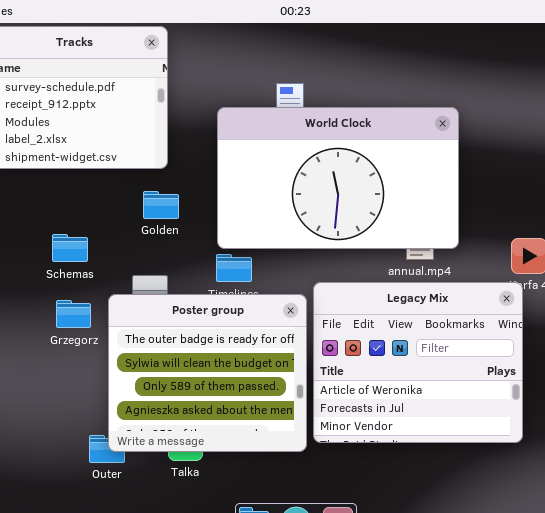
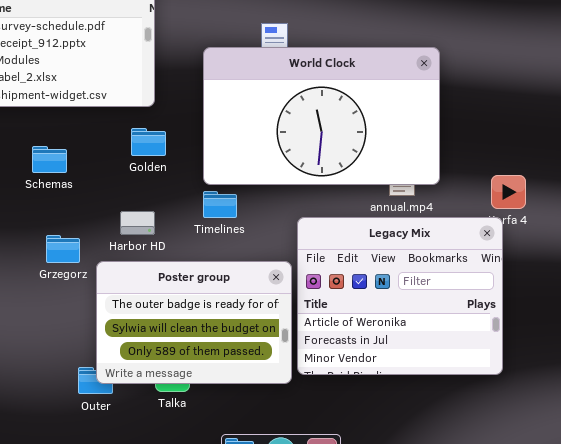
Schemas: [52,234,88,262] -> [32,146,67,173], moved
Poster group: [108,294,307,452] -> [96,261,292,384], resized

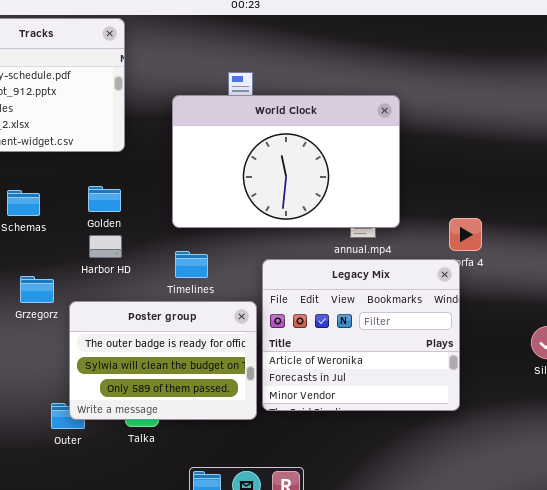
Golden: [131,128,166,156] -> [88,186,121,212], moved
Timelines: [203,191,237,218] -> [175,251,208,278], moved
Harbor HD: [120,211,155,235] -> [89,235,122,258], moved

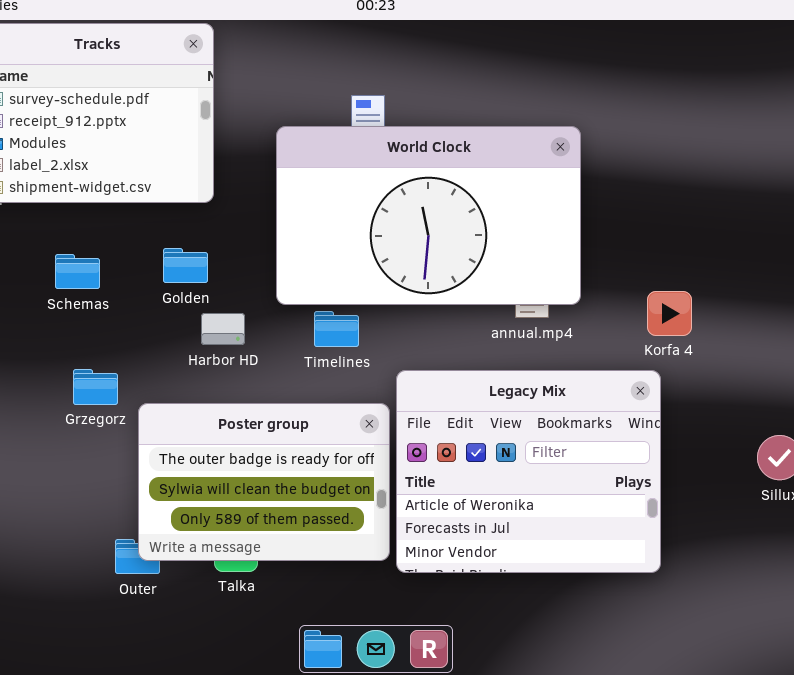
Harbor HD: [89,235,122,258] -> [201,313,245,345], moved
Timelines: [175,251,208,278] -> [314,311,359,347], moved
Legacy Mix: [262,259,460,411] -> [396,370,661,573], moved

